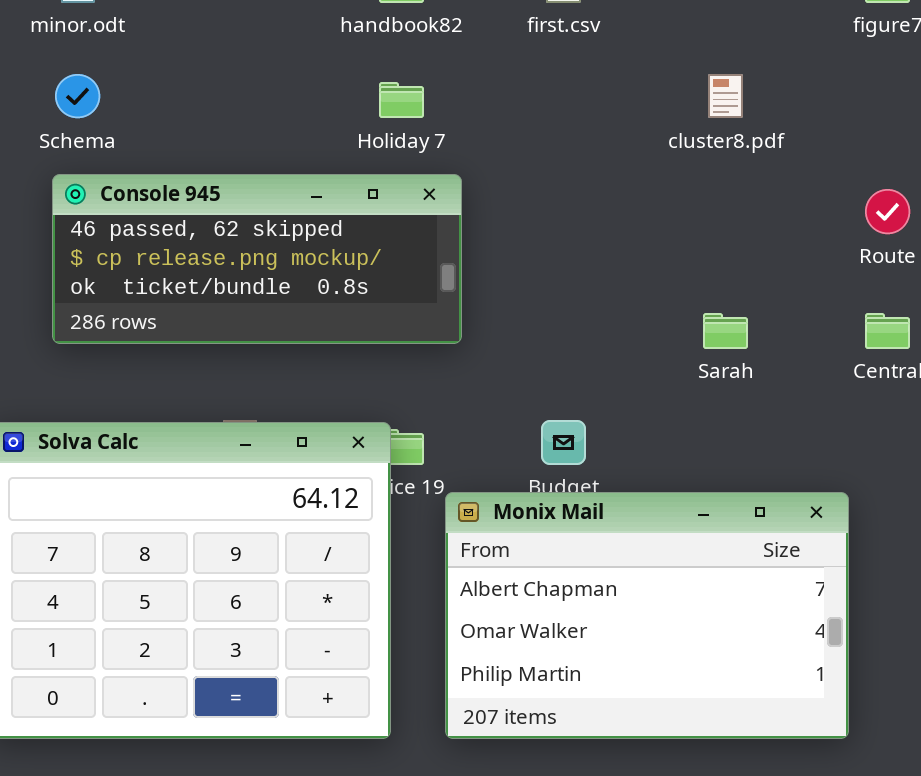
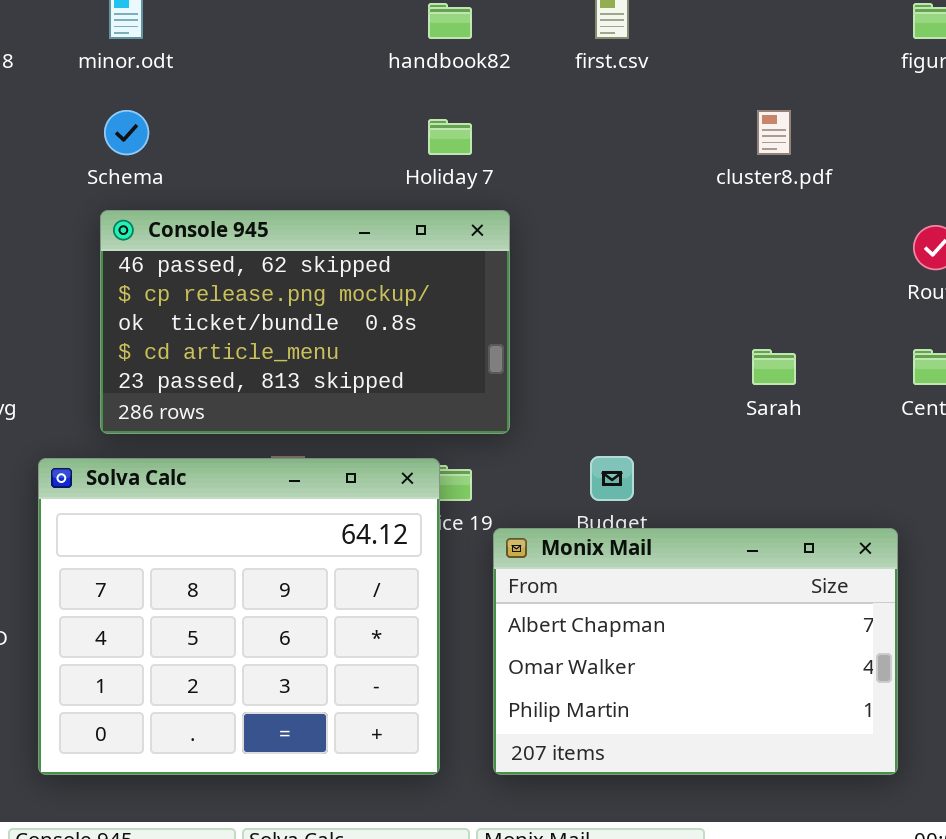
Console 945: [52,174,462,344] -> [100,210,510,434], resized

